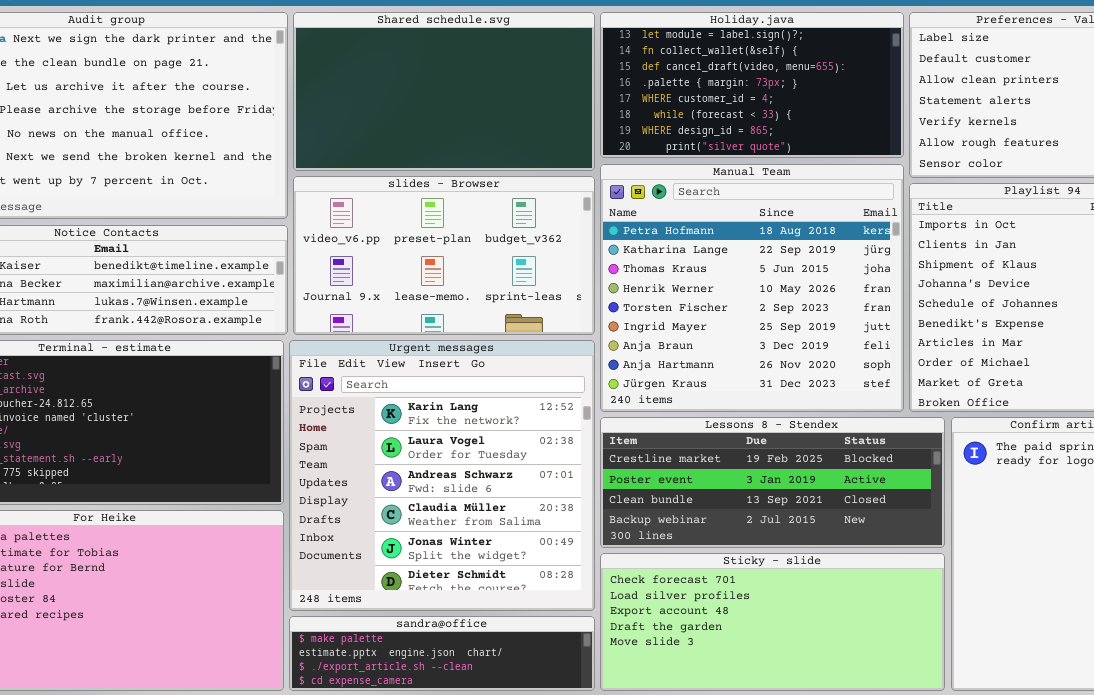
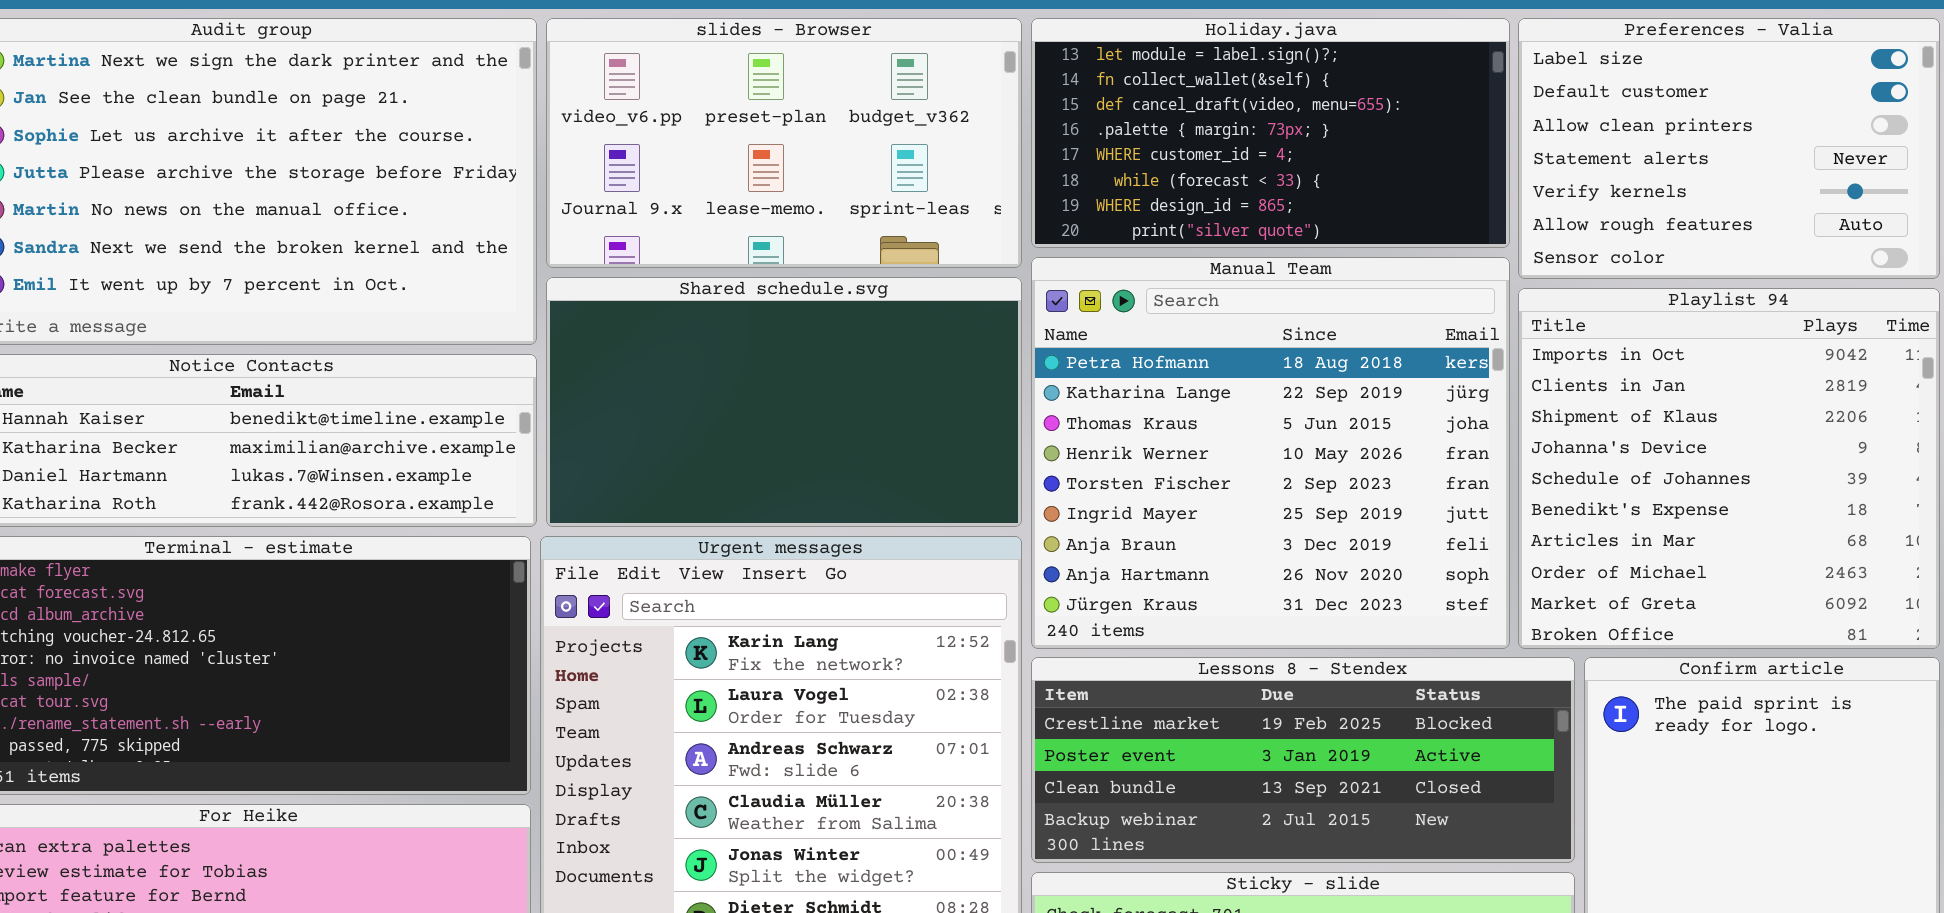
Shared schedule.svg: [293,12,595,171] -> [546,277,1022,527], moved
slides - Browser: [293,176,595,335] -> [546,18,1022,268], moved

